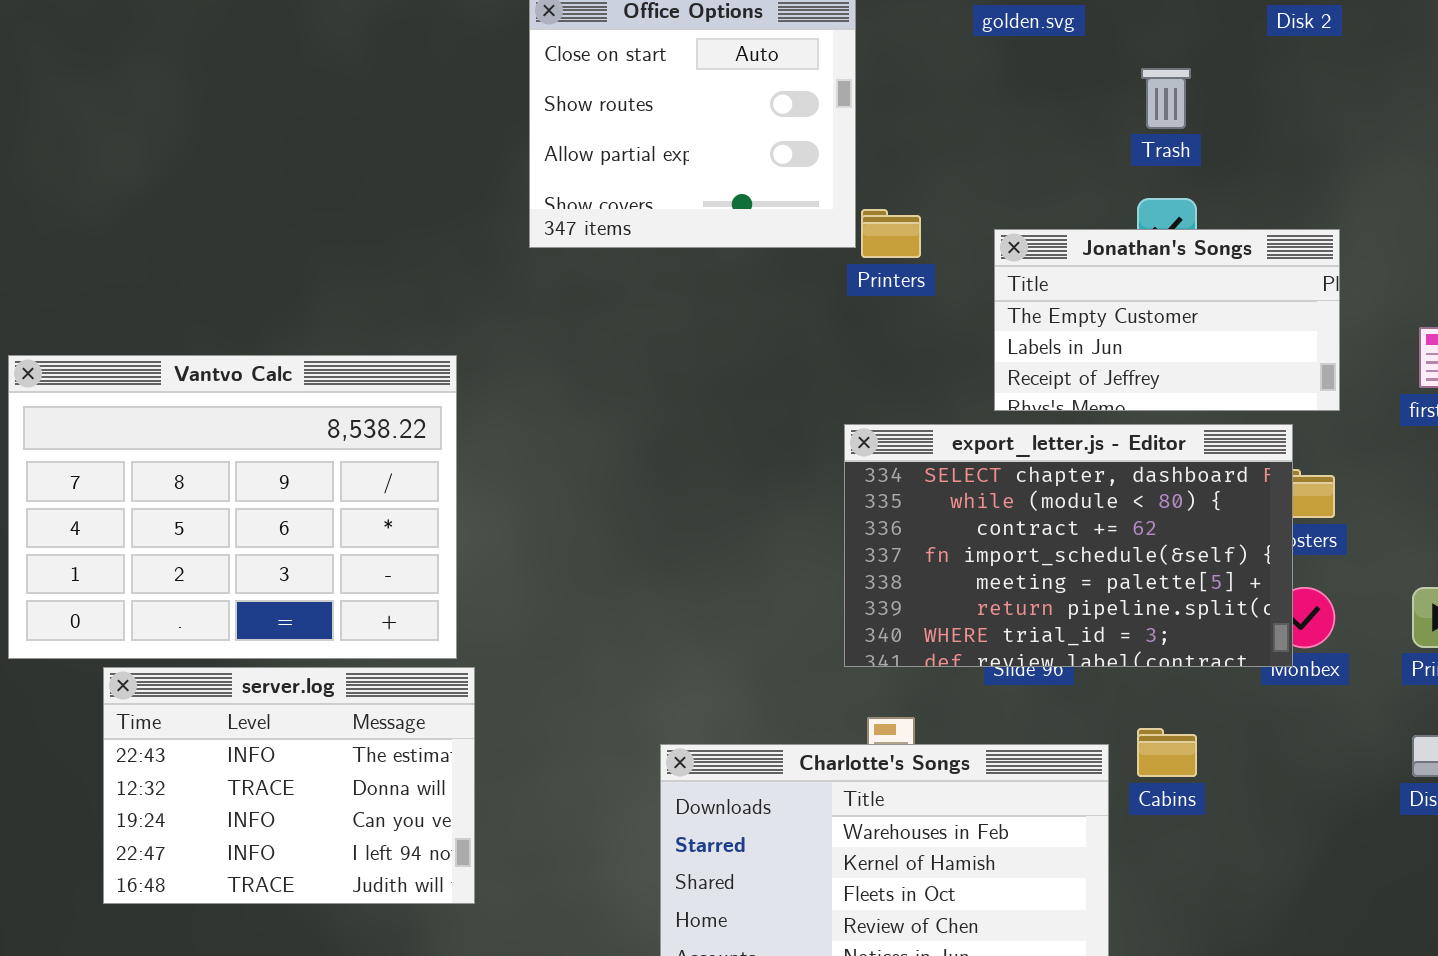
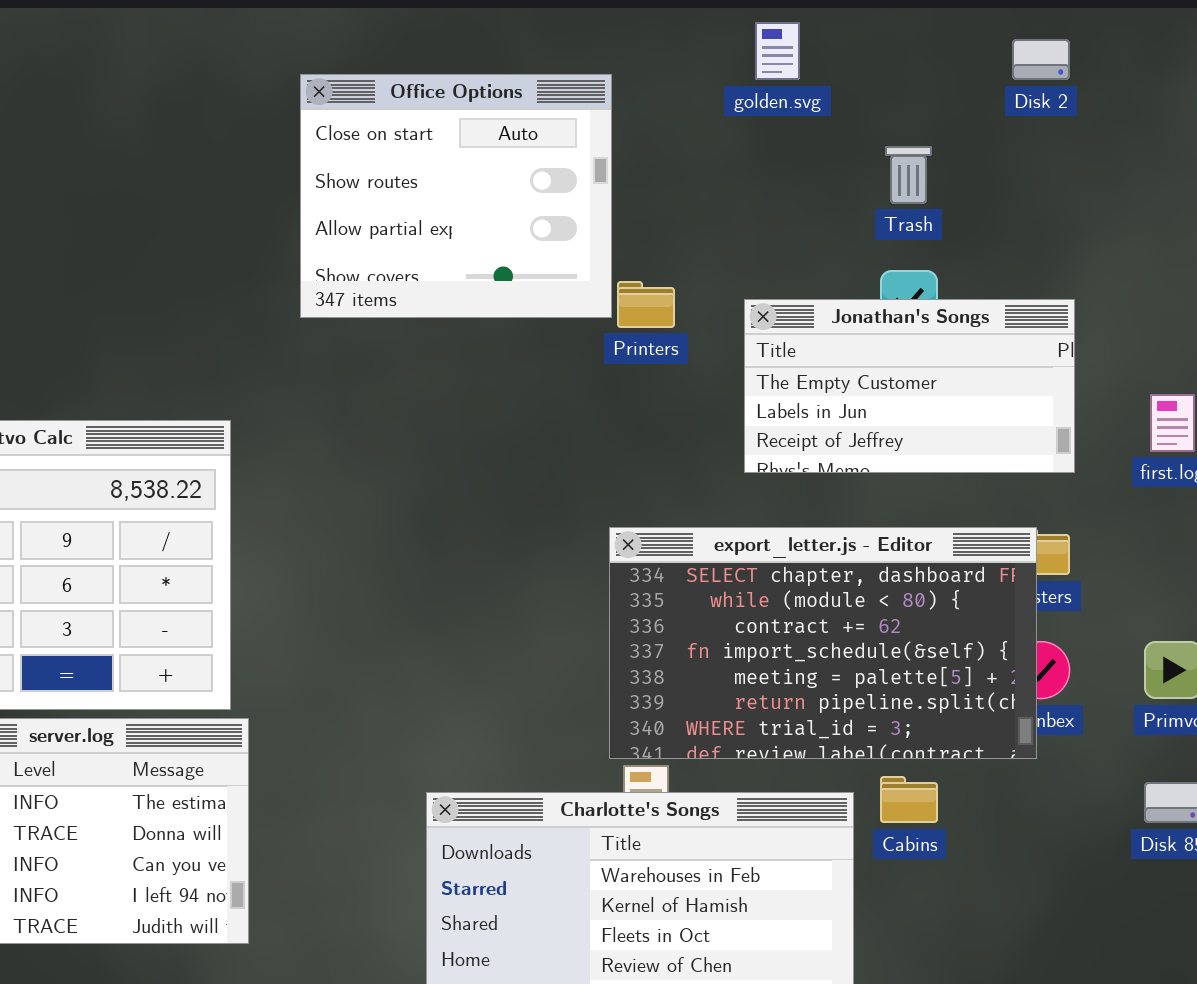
export_letter.js - Editor: [844,424,1293,667] -> [609,527,1037,759], moved

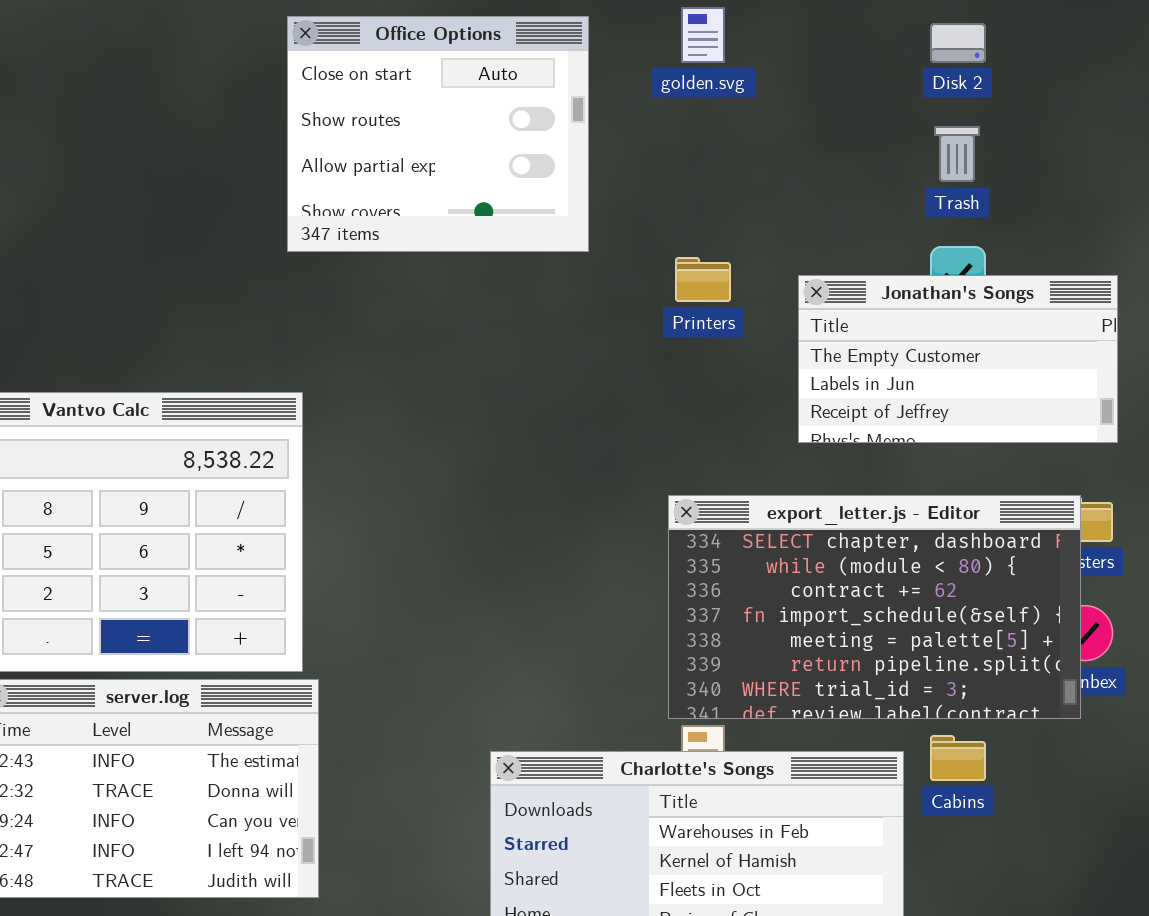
golden.svg: [755,22,800,80] -> [681,7,725,63], moved
Disk 2: [1012,39,1070,80] -> [930,23,986,63], moved
Office Options: [300,74,612,318] -> [287,16,589,252], moved

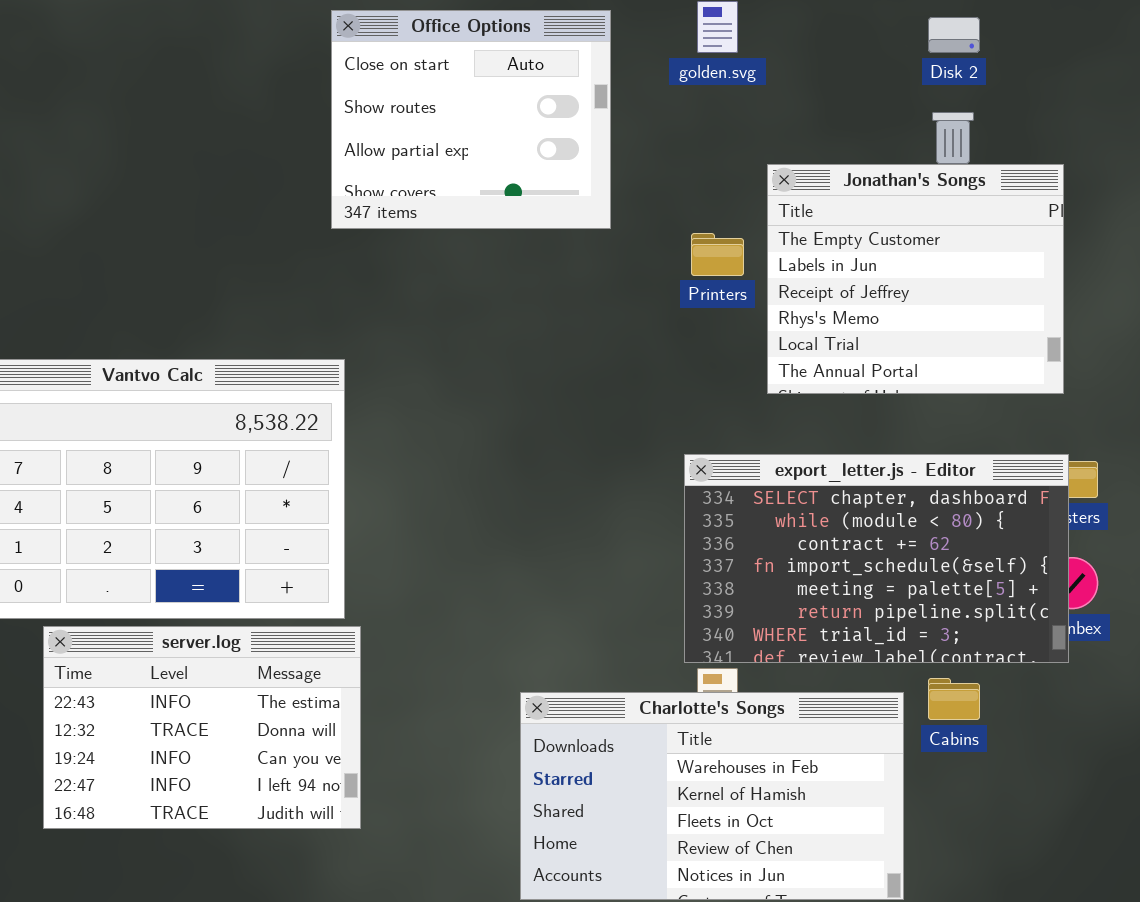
Jonathan's Songs: [798,275,1118,443] -> [767,164,1064,394], moved, resized

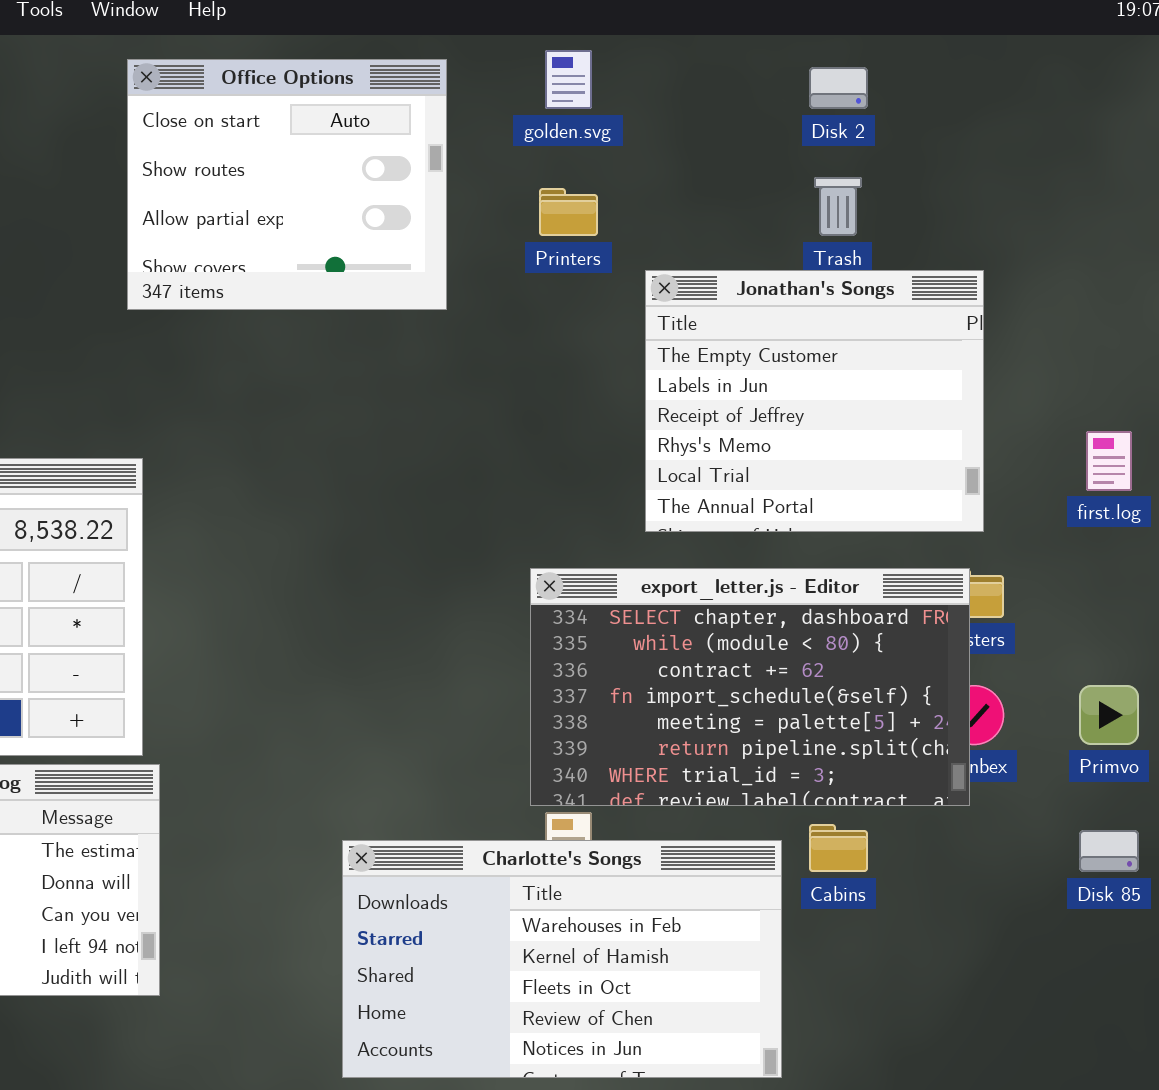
Jonathan's Songs: [767,164,1064,394] -> [645,270,984,532], moved
Printers: [691,233,744,276] -> [539,188,598,236], moved

